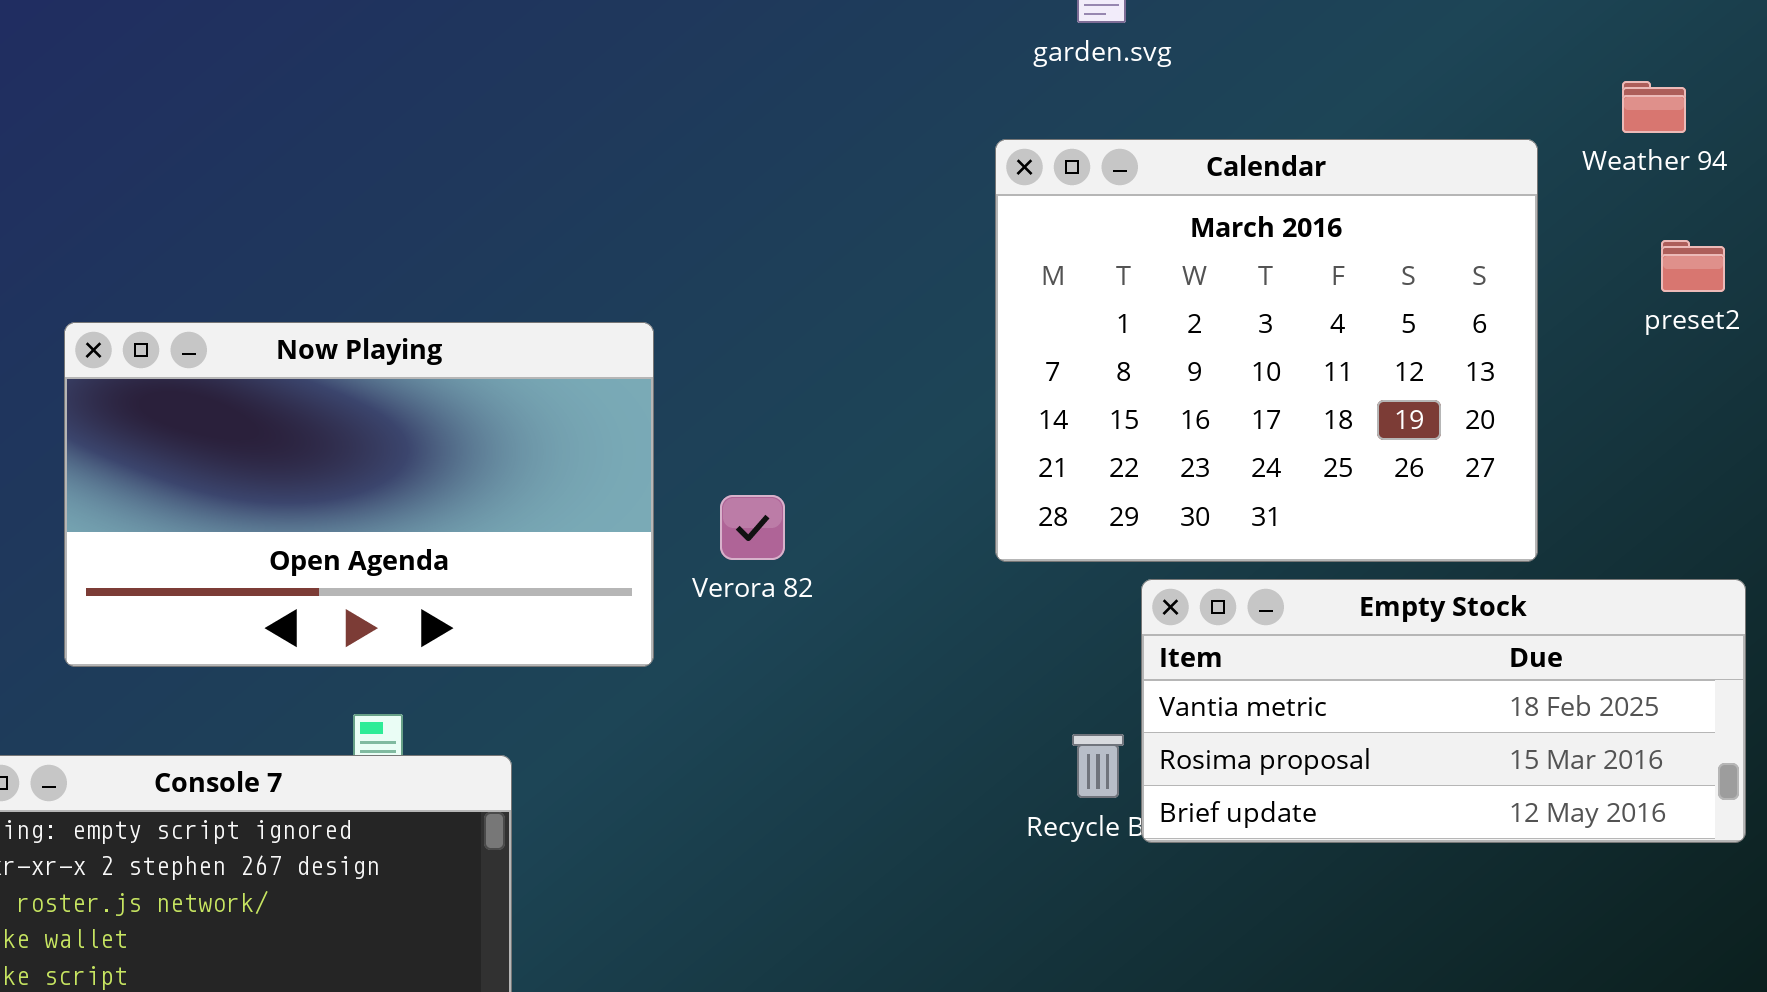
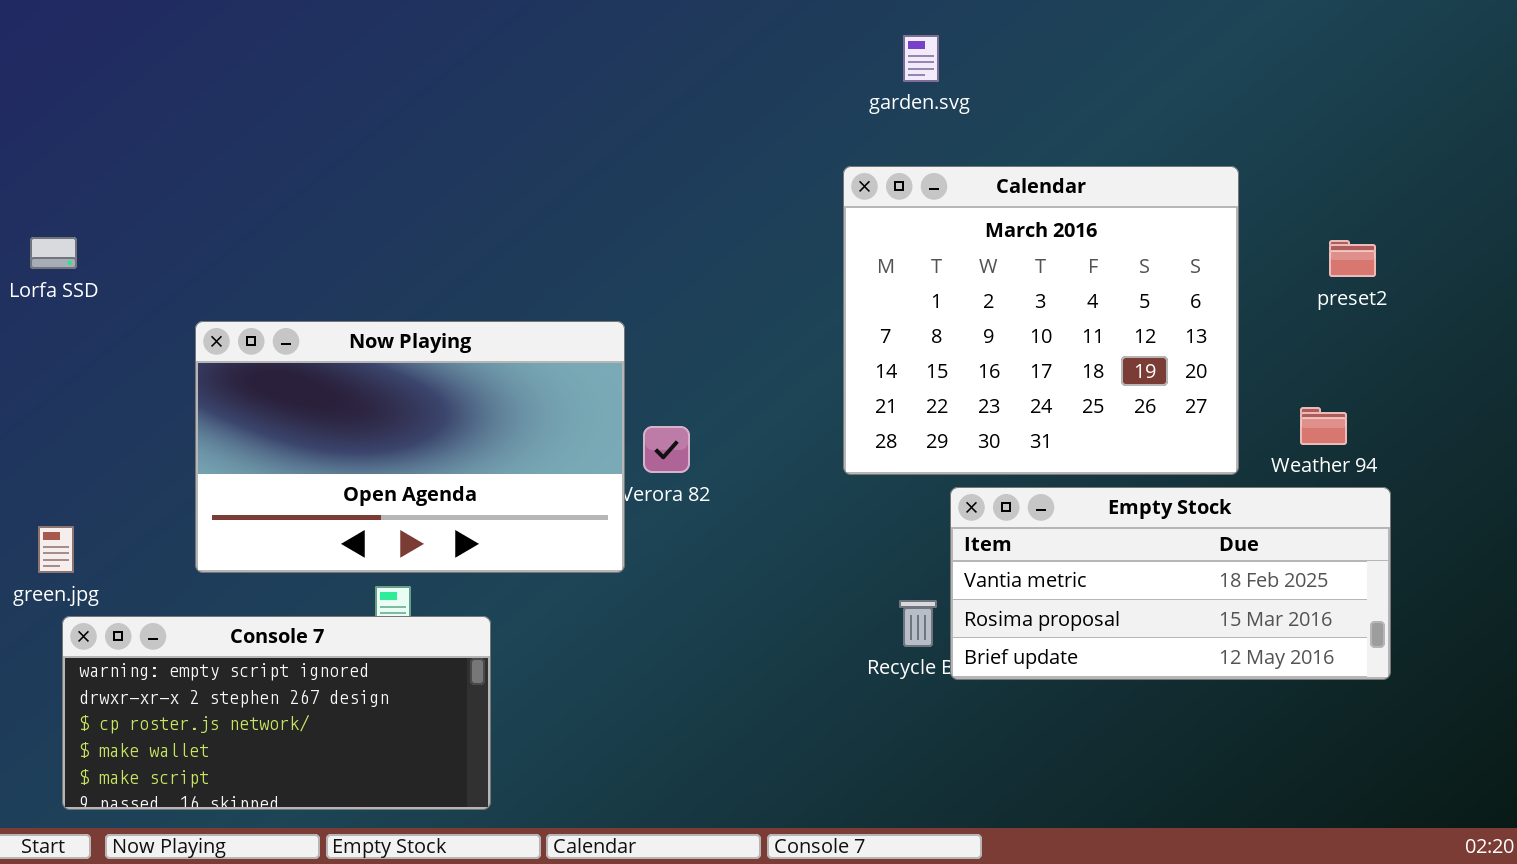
Weather 94: [1622,81,1686,133] -> [1300,407,1347,445], moved
Now Playing: [64,322,654,667] -> [195,321,625,573], moved

